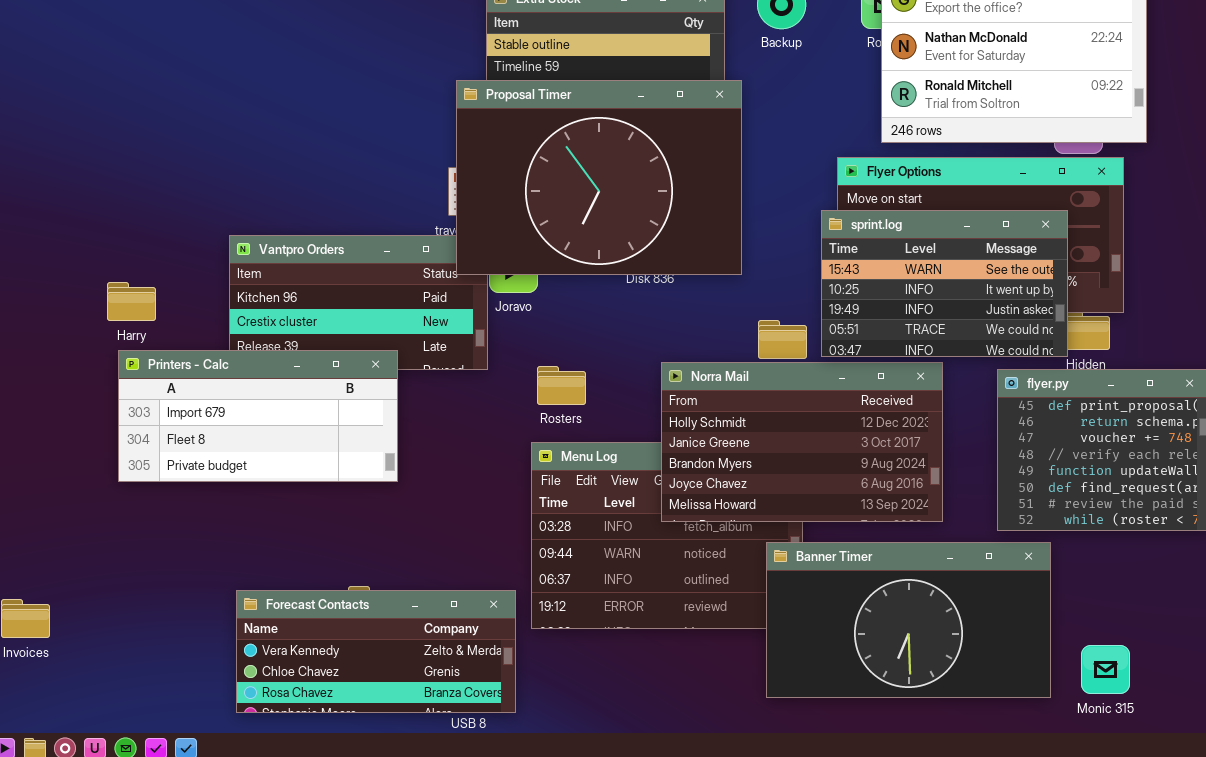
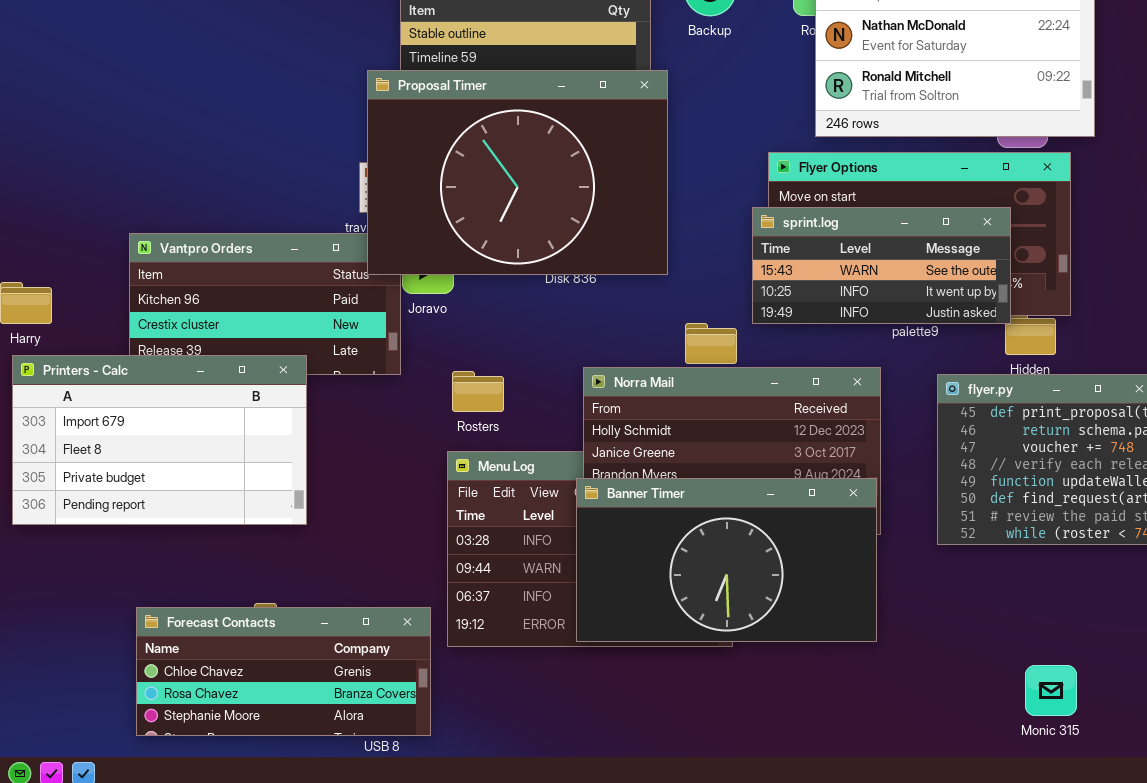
sprint.log: [821,210,1068,357] -> [752,207,1011,324], resized
Printers - Calc: [118,350,398,482] -> [12,355,307,525], resized
Banner Timer: [766,542,1051,698] -> [576,478,877,642], moved
Forecast Contacts: [236,590,516,713] -> [136,607,431,736], scrolled down 1 row

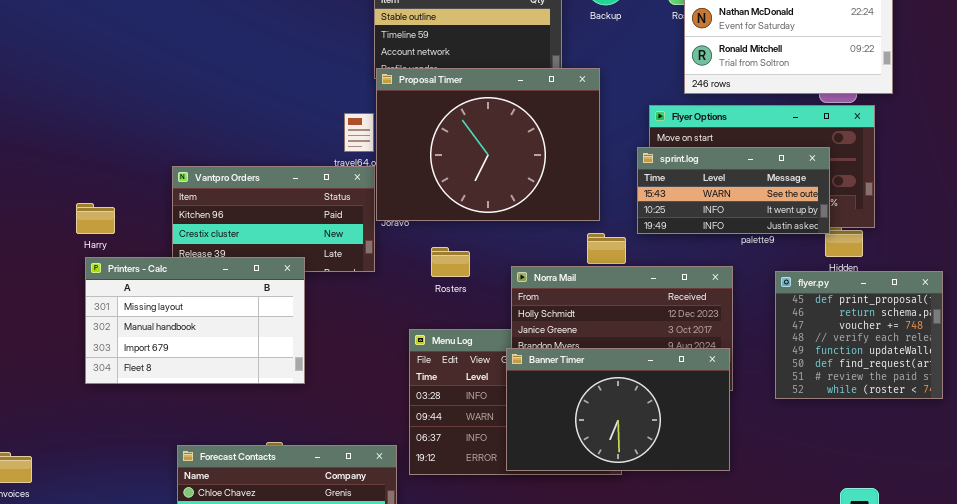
Proposal Timer: [367,70,668,275] -> [376,68,600,221], moved
Printers - Calc: [12,355,307,525] -> [85,257,305,384], scrolled up 2 rows
Rosters: [452,371,504,412] -> [431,247,470,277], moved

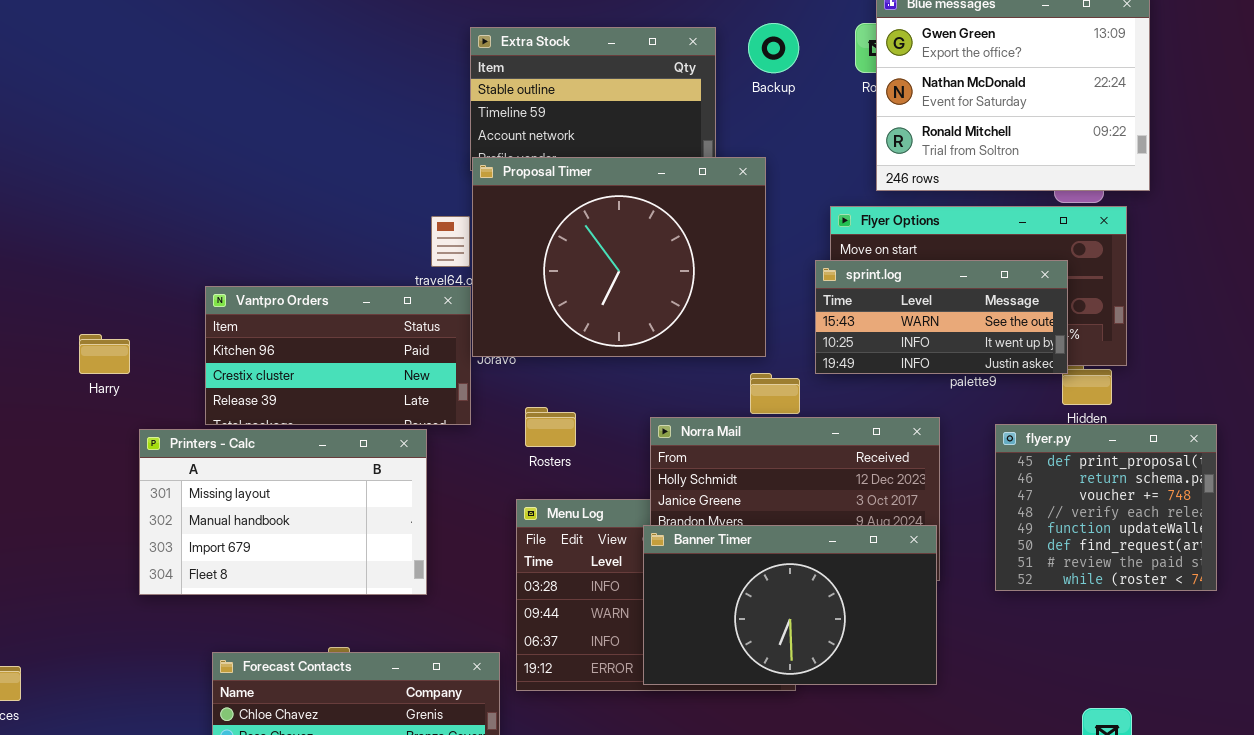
Rosters: [431,247,470,277] -> [525,407,576,447], moved
Printers - Calc: [85,257,305,384] -> [139,429,427,595], moved

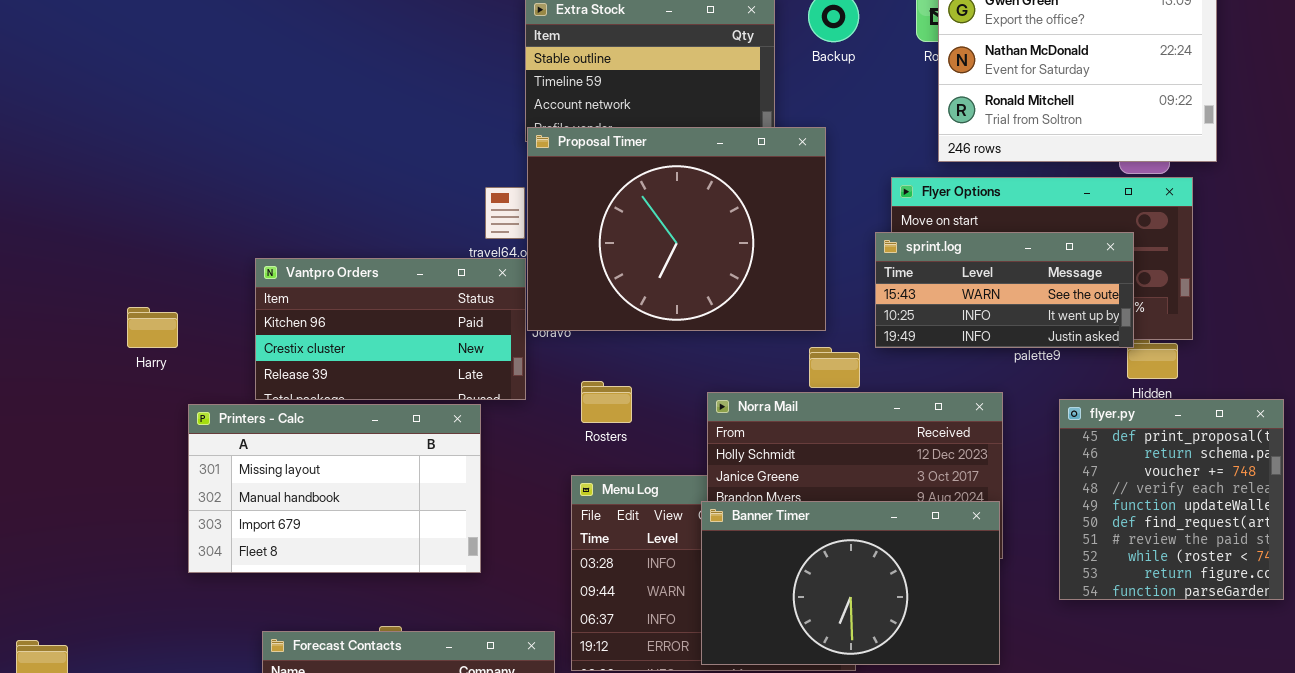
flyer.py: [995,424,1217,591] -> [1059,399,1284,600], resized

